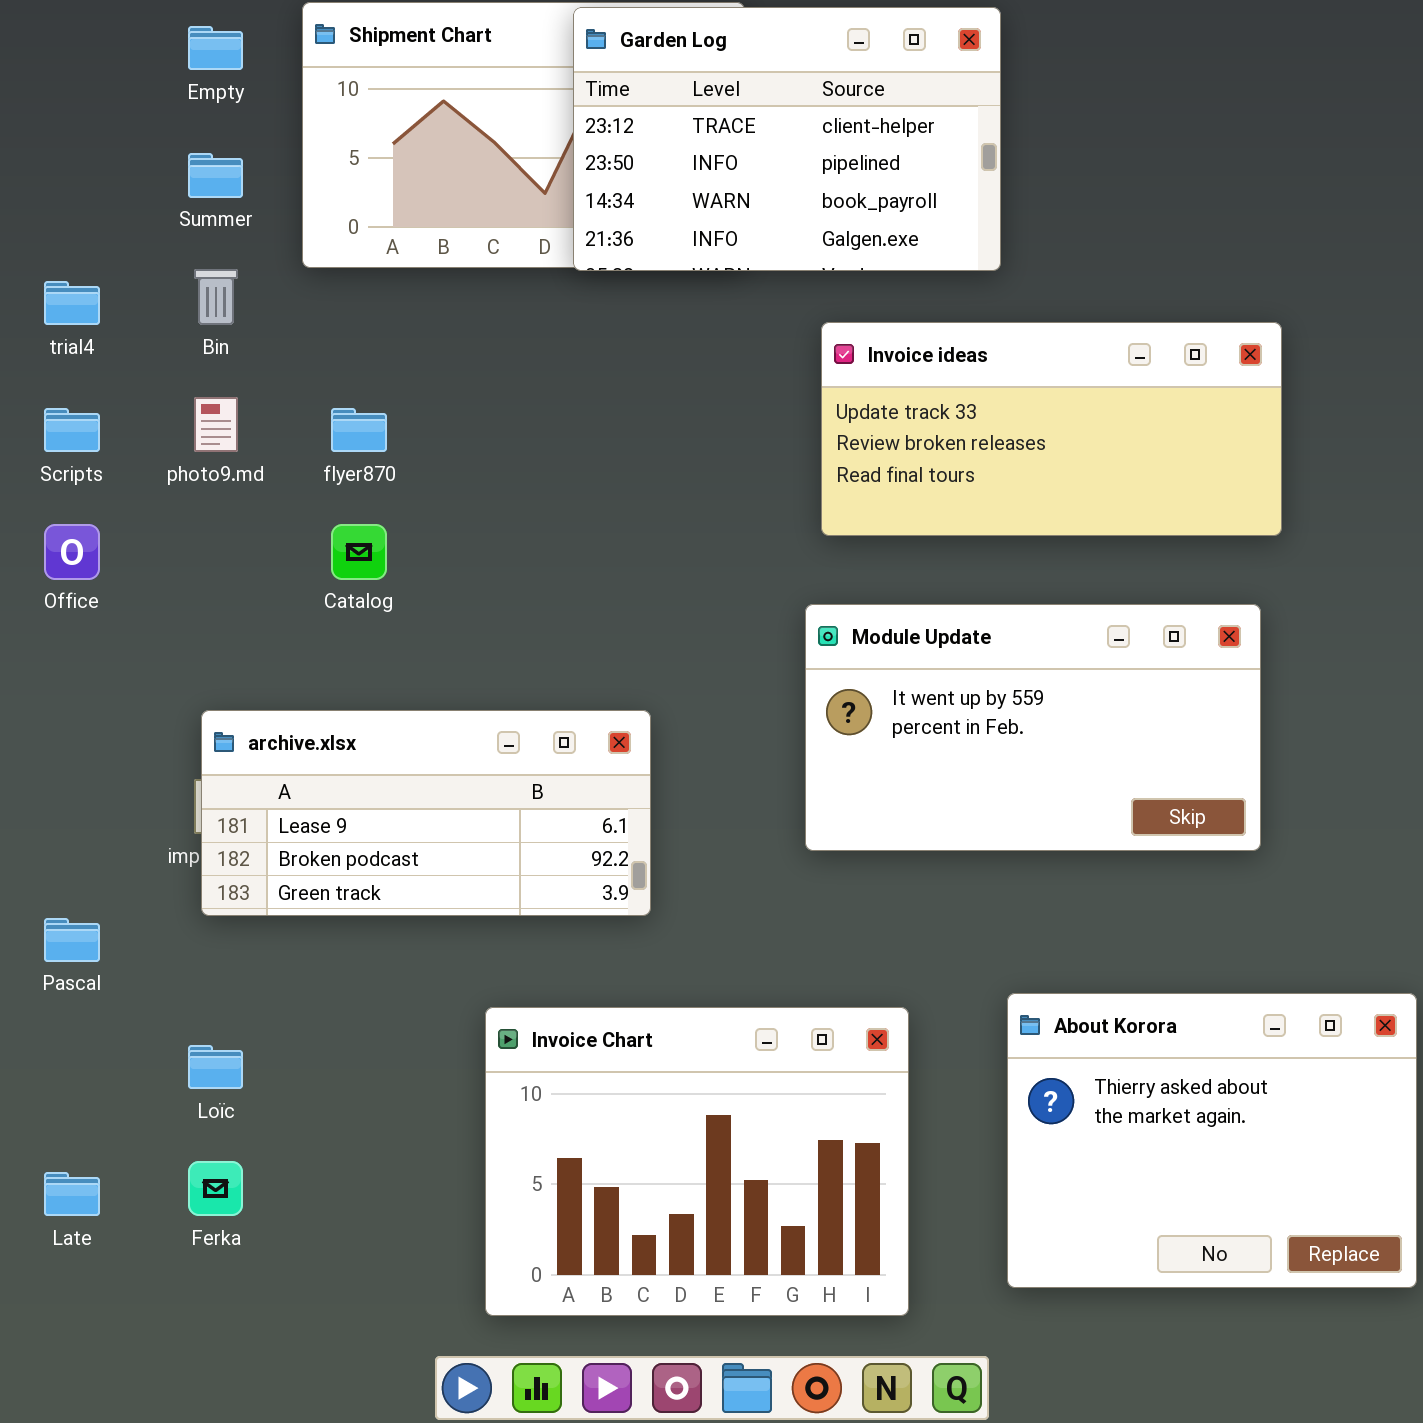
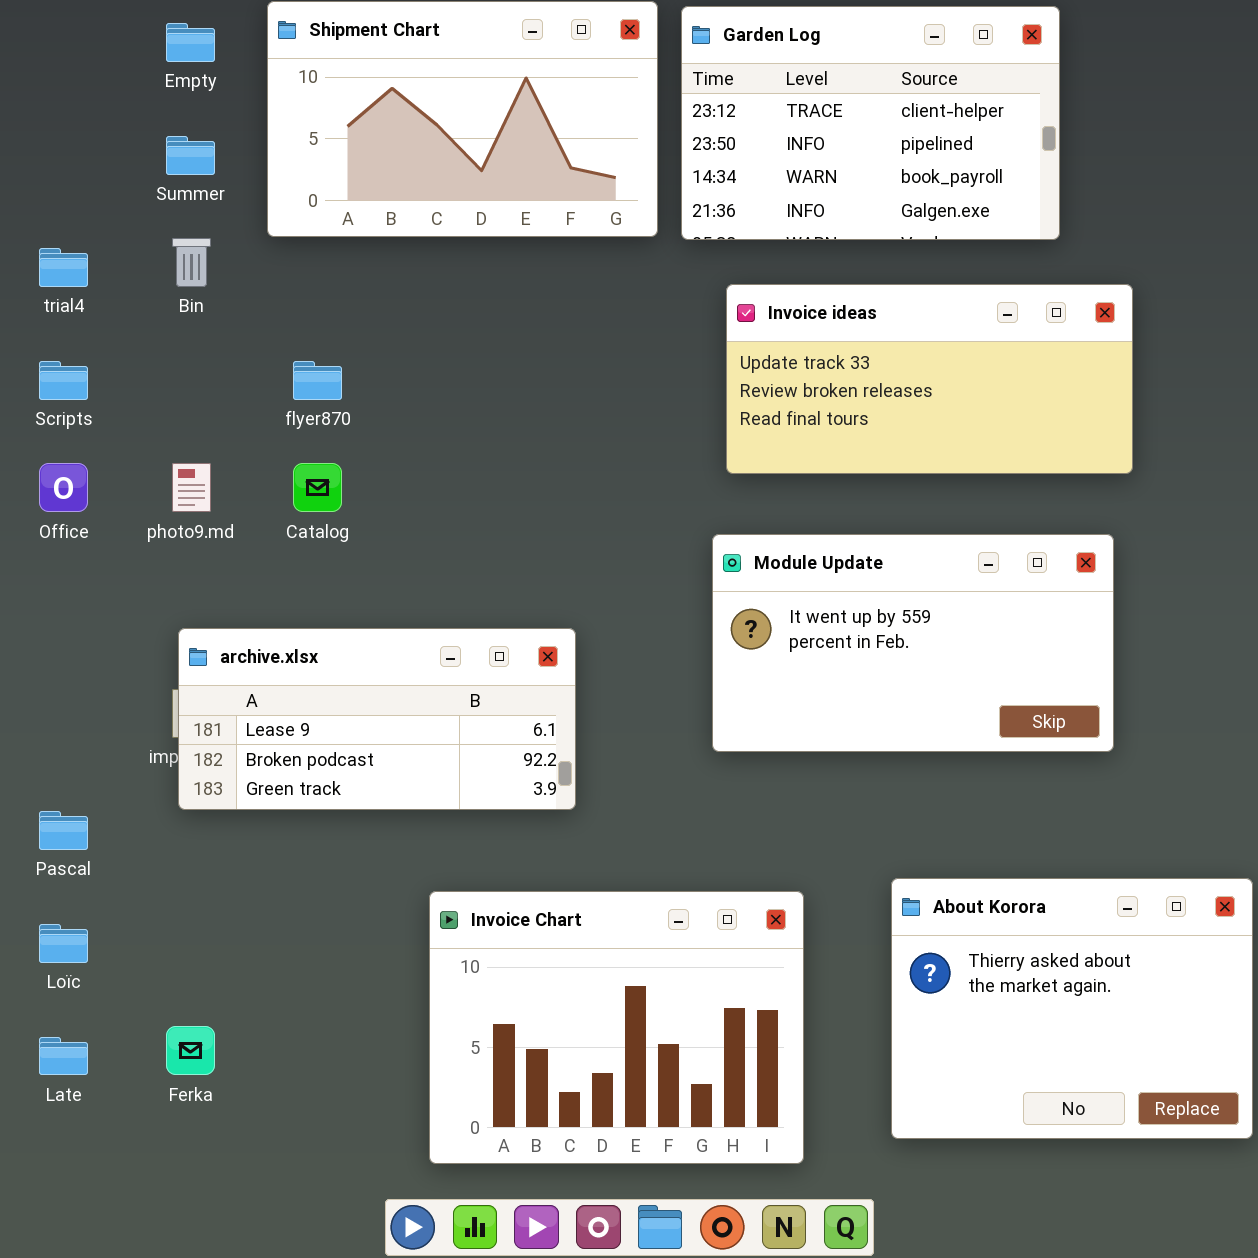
Garden Log: [573,7,1001,271] -> [681,6,1060,240], moved
photo9.md: [194,397,238,452] -> [172,463,211,512], moved
Loïc: [188,1045,243,1089] -> [39,924,88,963], moved

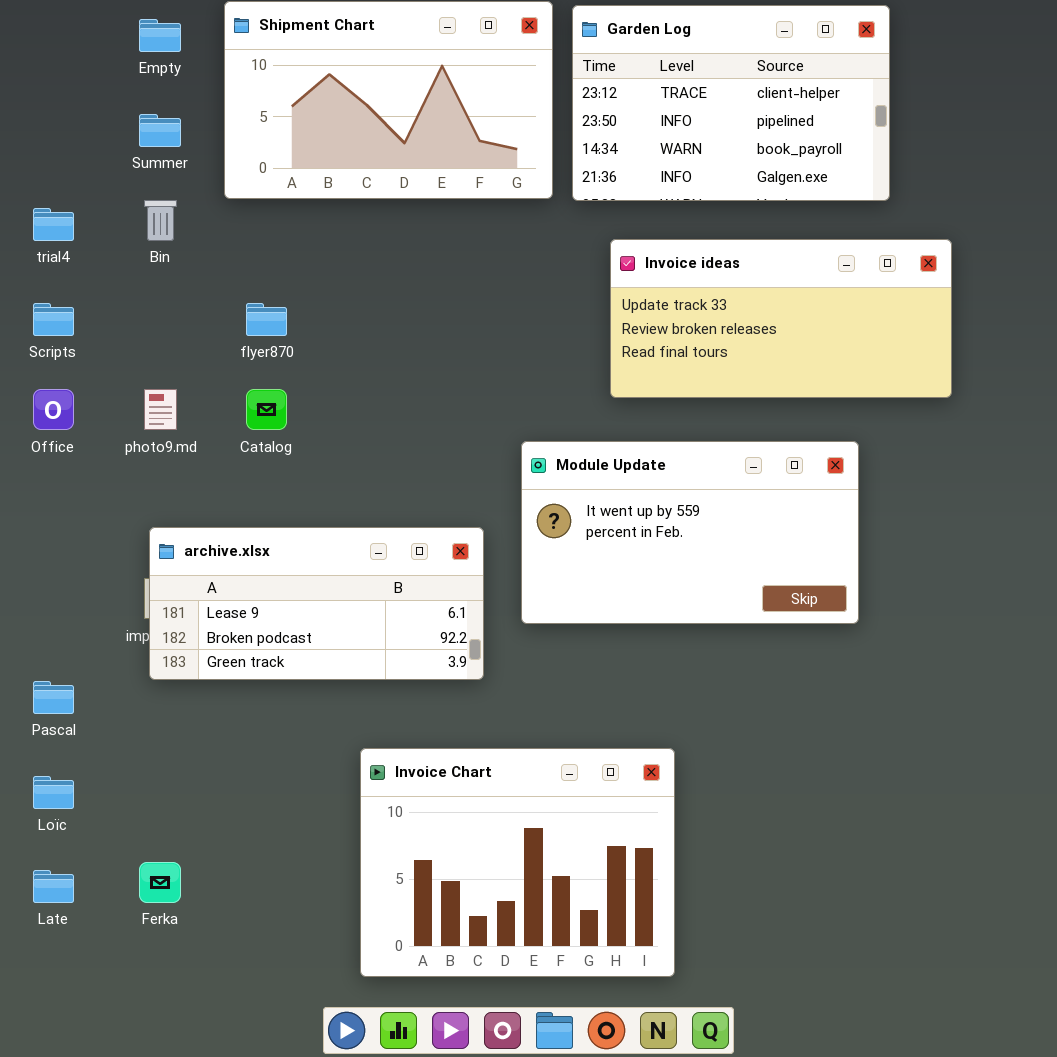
Module Update: [712,534,1114,752] -> [521,441,859,624], moved
About Korora: [891,878,1253,1139] -> none, closed

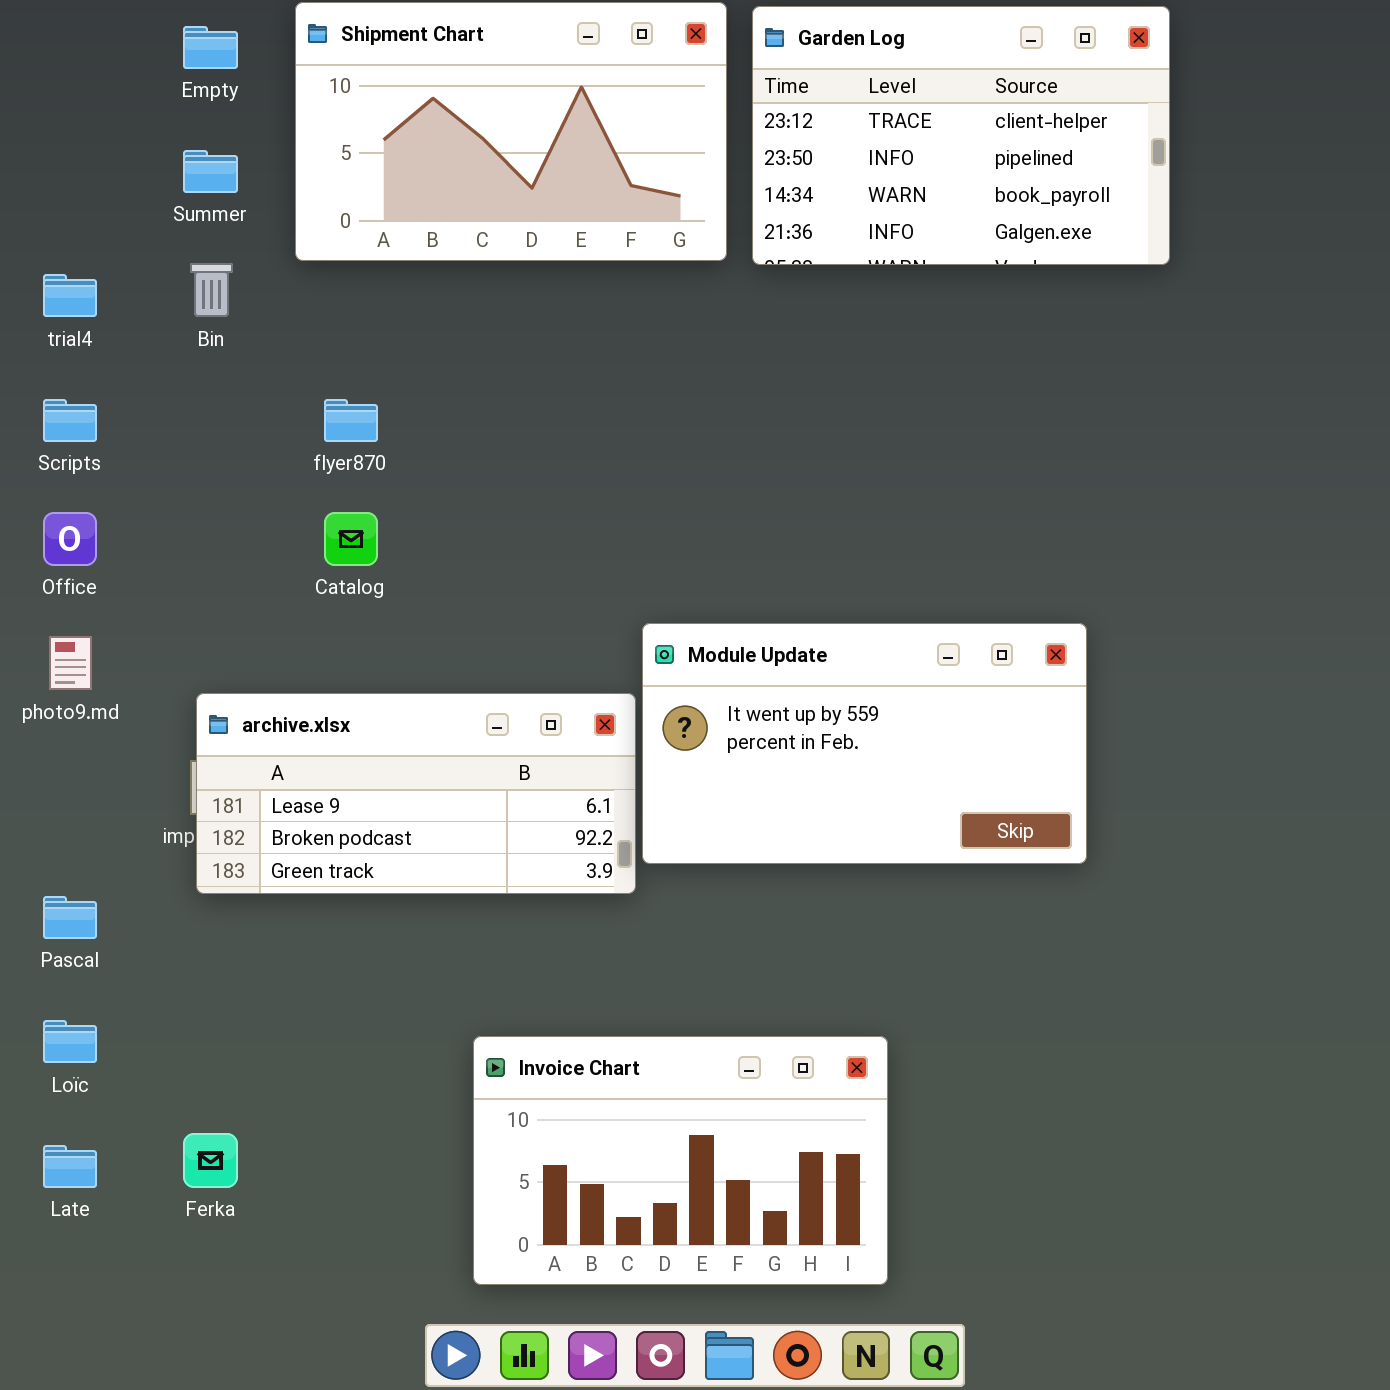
Invoice ideas: [610,239,952,398] -> none, closed
photo9.md: [144,389,177,430] -> [49,636,92,690], moved
Module Update: [521,441,859,624] -> [642,623,1087,864], moved
Invoice Chart: [360,748,675,977] -> [473,1036,888,1285], resized

